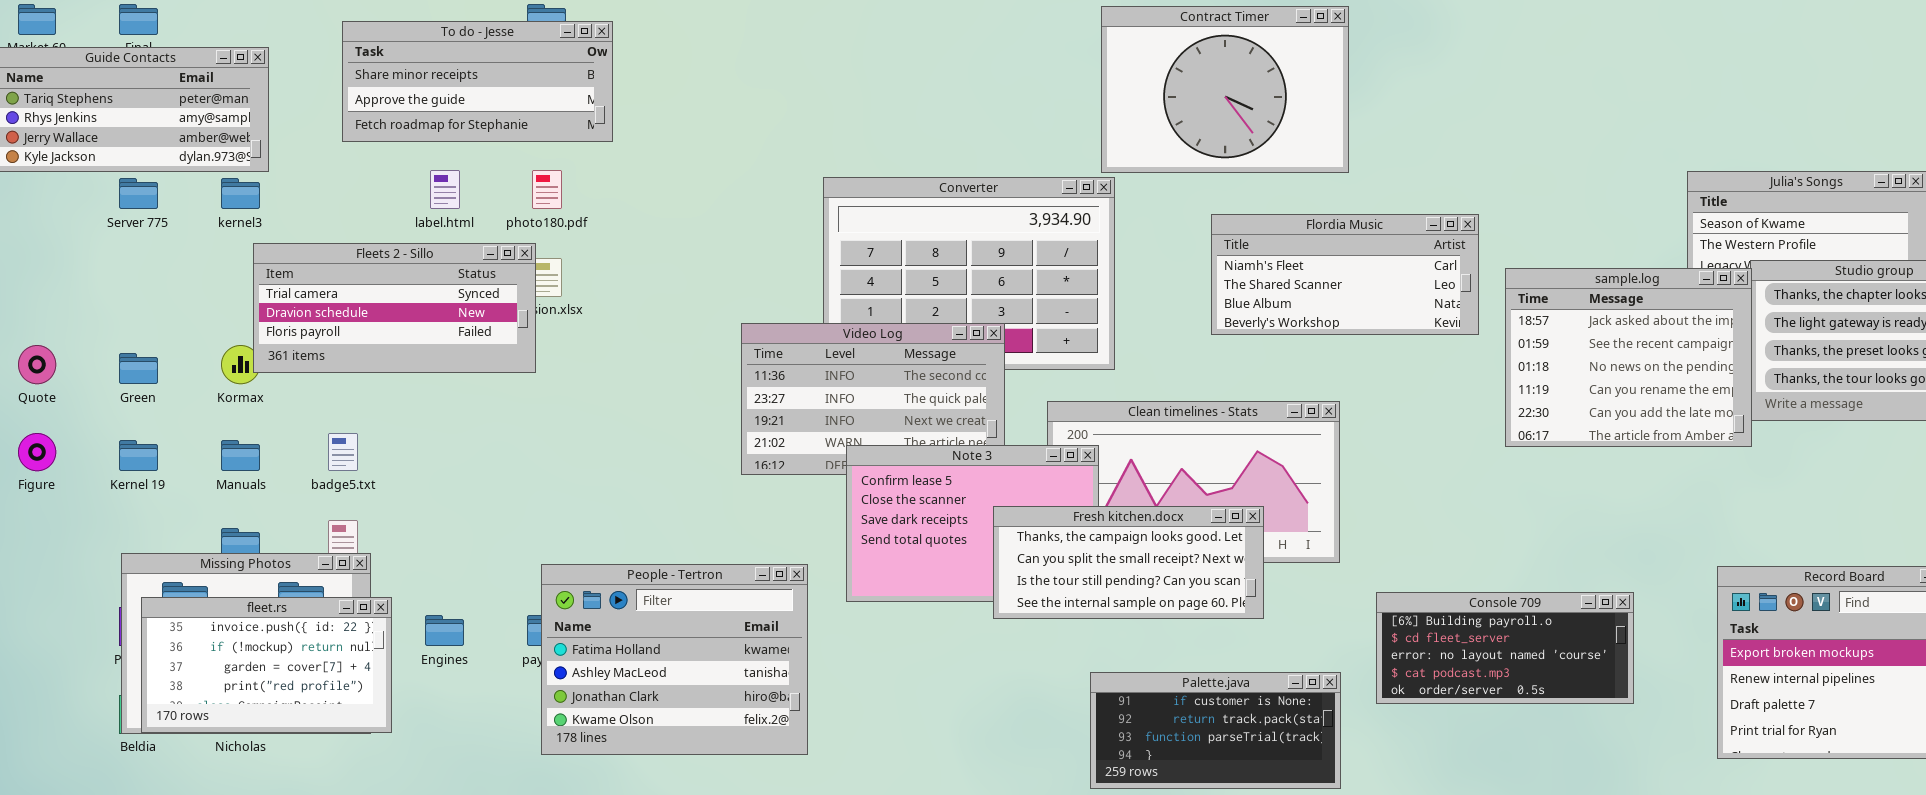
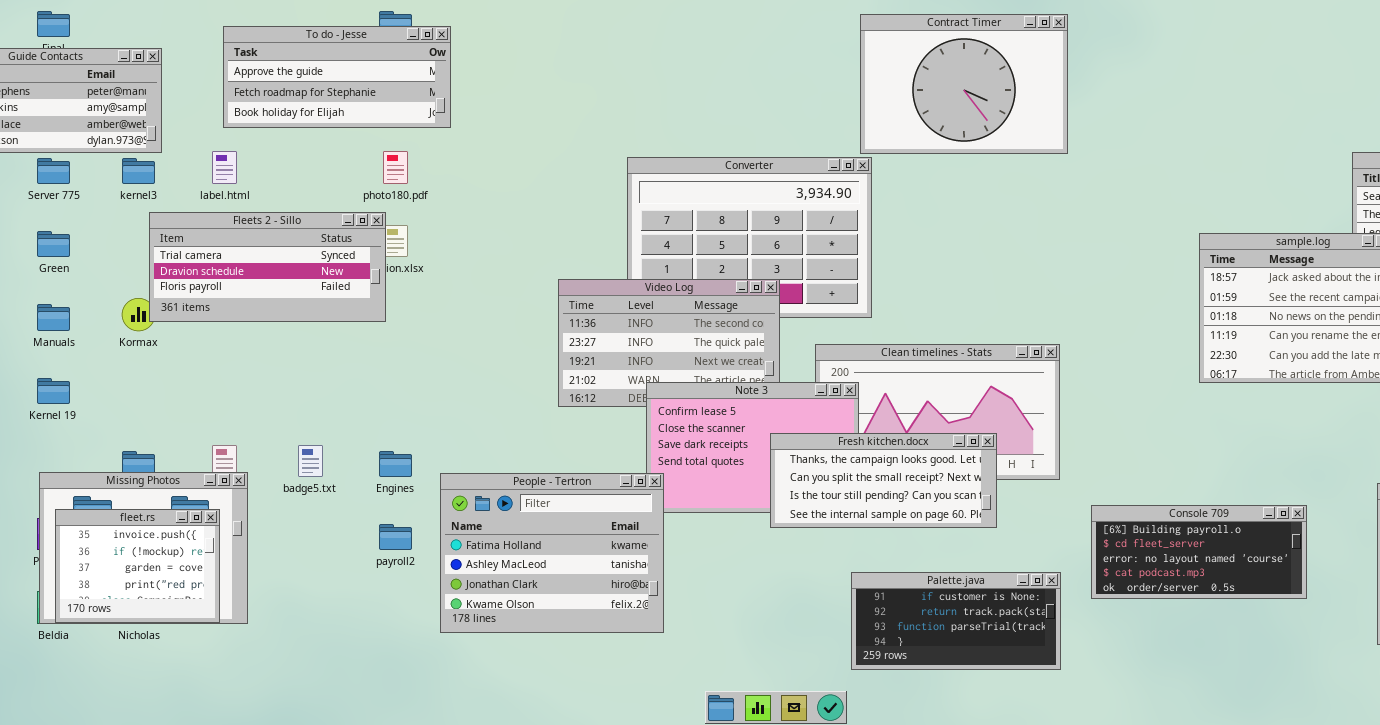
To do - Jesse: [342,21,613,142] -> [223,26,451,128], scrolled down 1 row
label.html: [430,170,460,209] -> [212,151,237,184], moved
Flordia Music: [1211,214,1479,335] -> none, closed
Green: [119,353,158,384] -> [37,231,70,257], moved
badge5.txt: [328,433,358,471] -> [298,445,323,477], moved
Manuals: [221,440,260,471] -> [37,304,70,331], moved
People - Tertron: [541,564,808,755] -> [440,473,664,633], moved
fleet.rs: [141,597,392,733] -> [55,509,220,623], resized
Engines: [425,615,464,646] -> [379,451,412,477], moved

